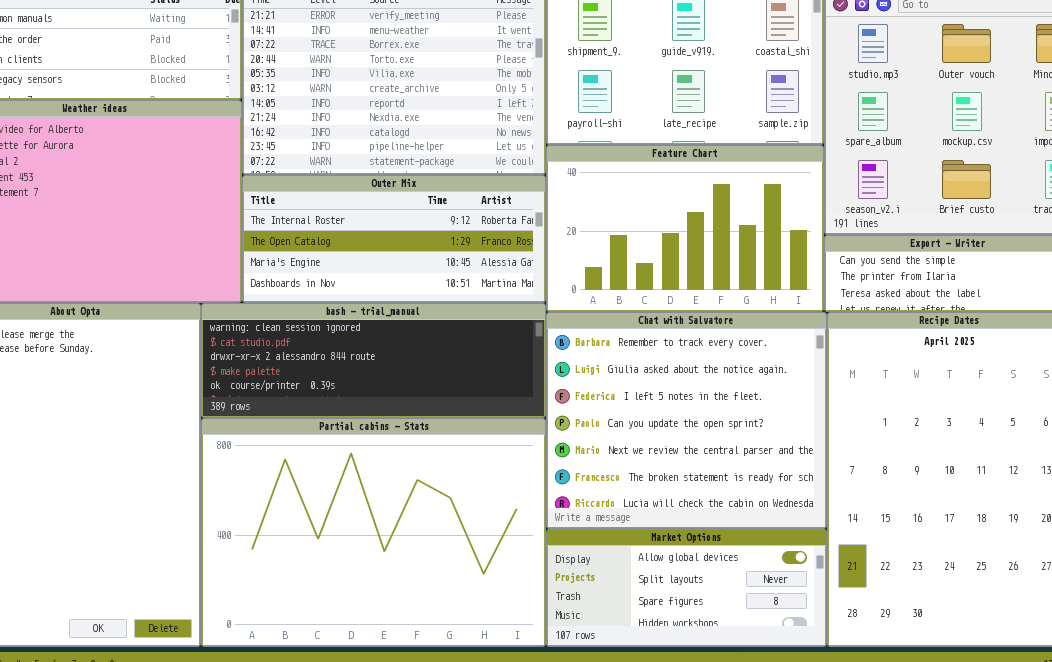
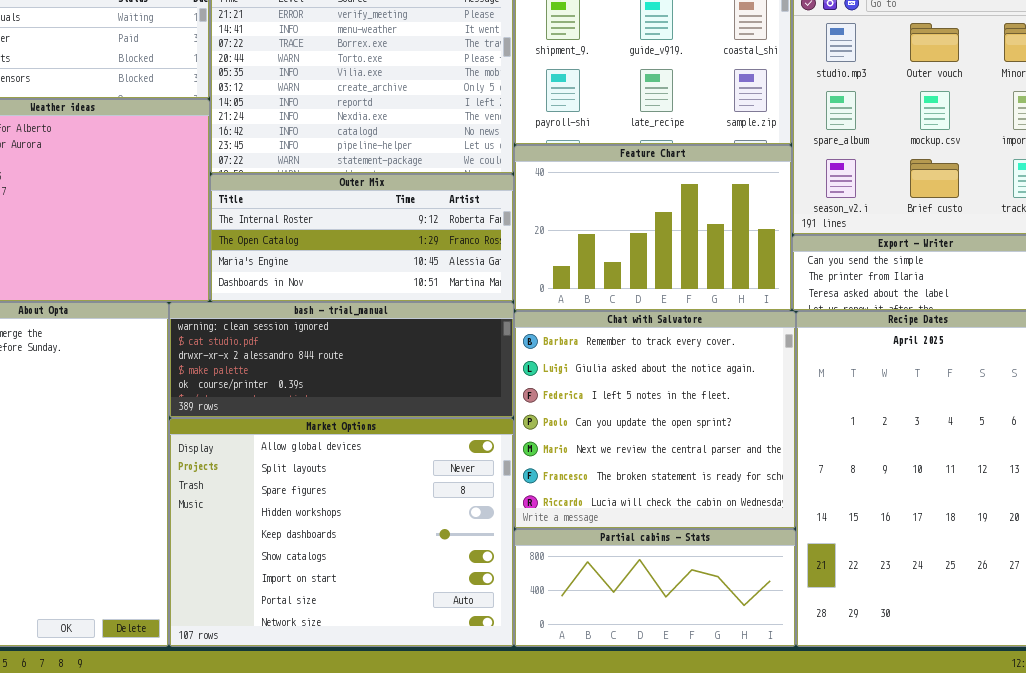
Partial cabins - Stats: [201,418,546,647] -> [514,529,796,647], moved, resized
Market Options: [546,529,827,647] -> [169,418,514,647], moved, resized

